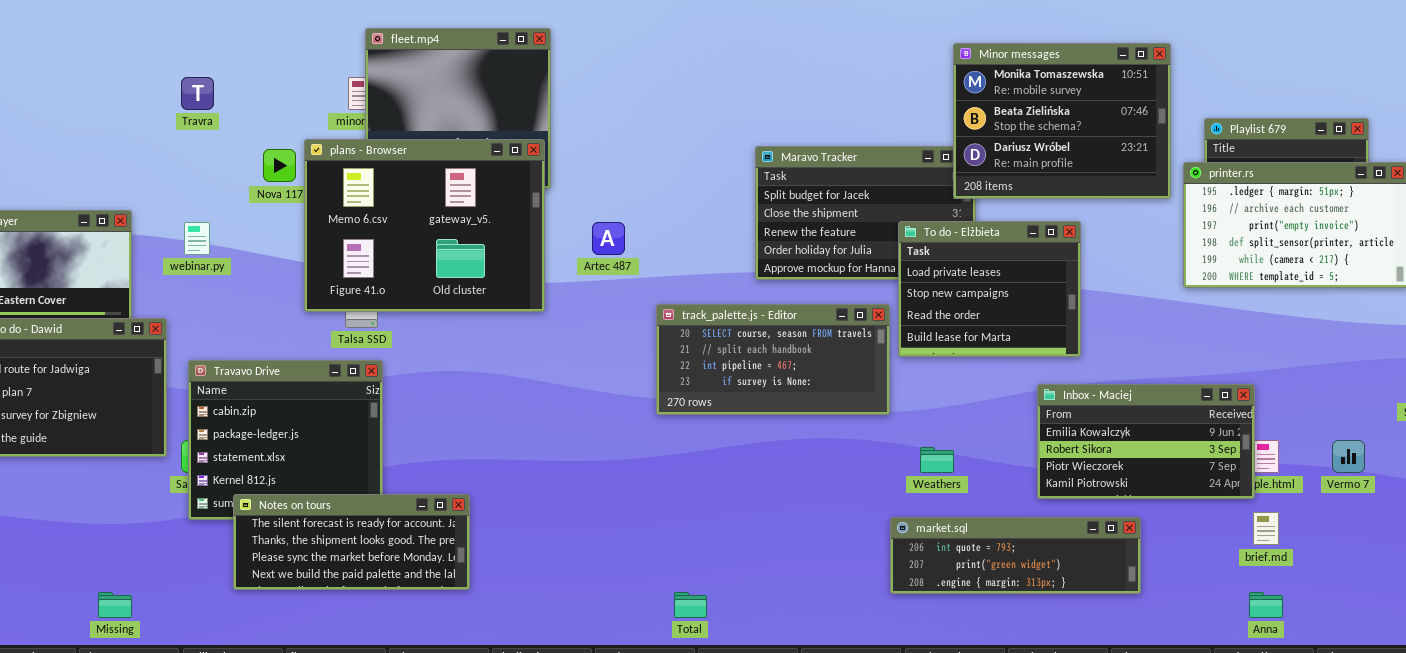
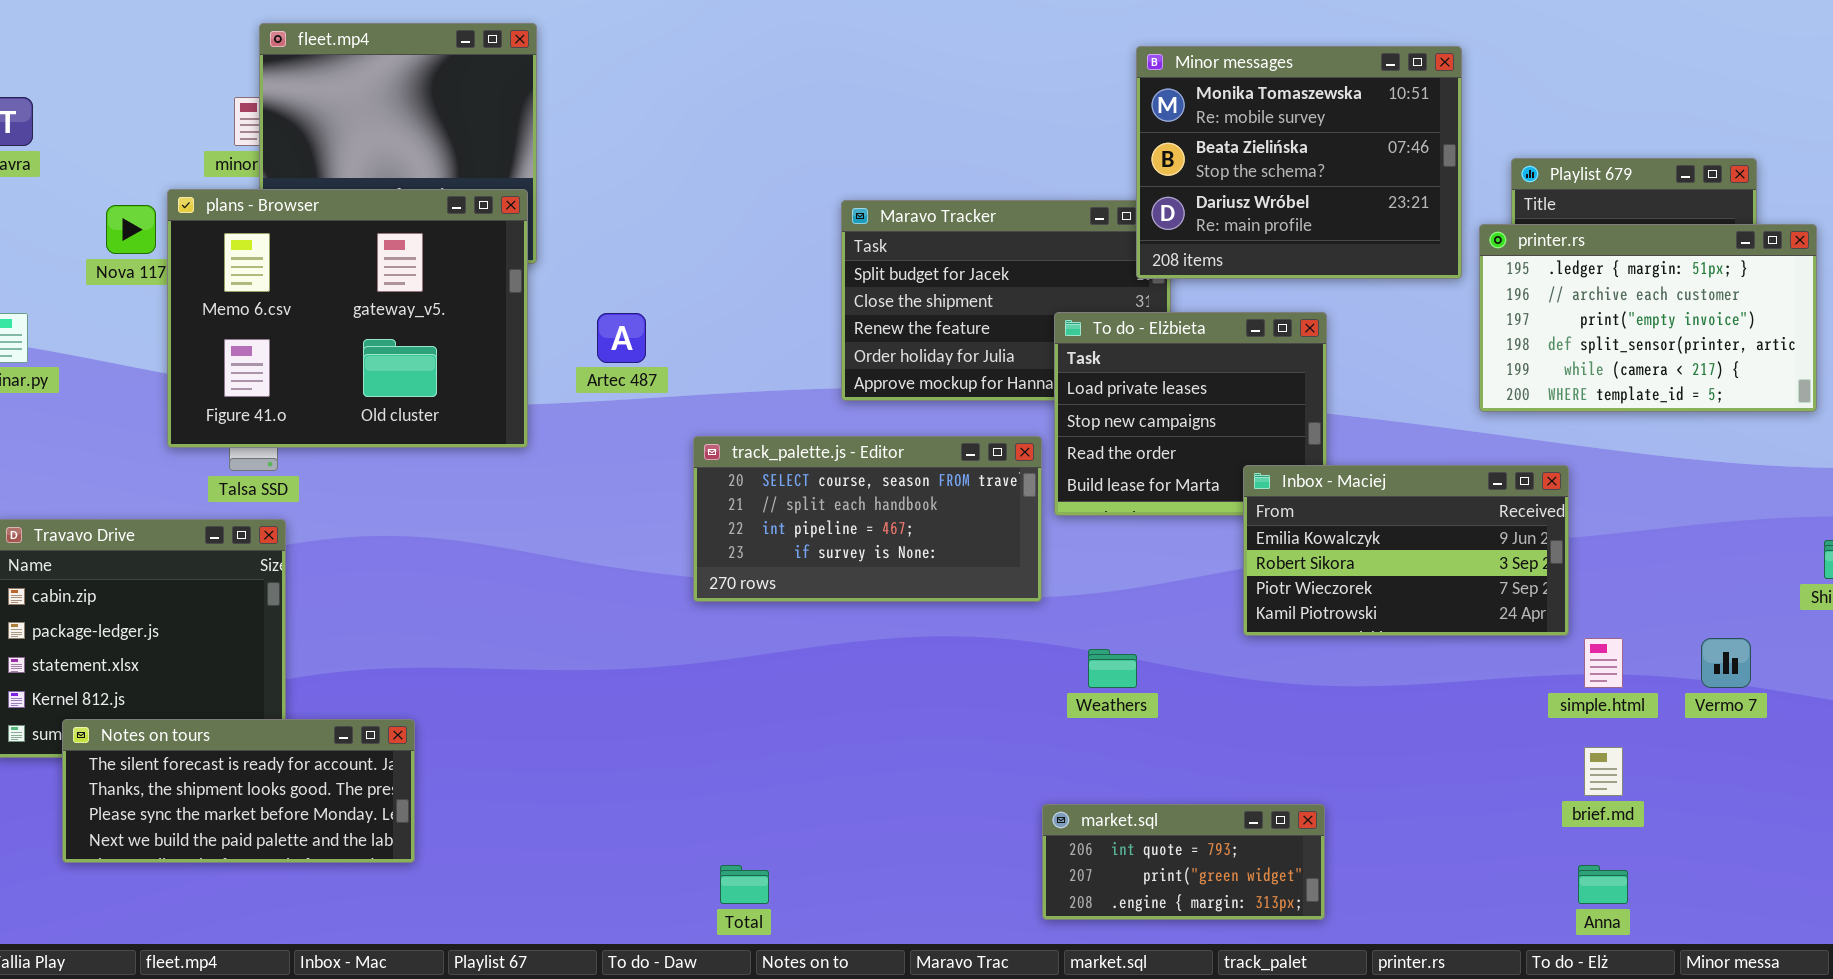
Inbox - Maciej: [1037,384,1255,499] -> [1243,465,1569,636], moved
market.sql: [890,517,1141,594] -> [1042,804,1325,920], moved, resized

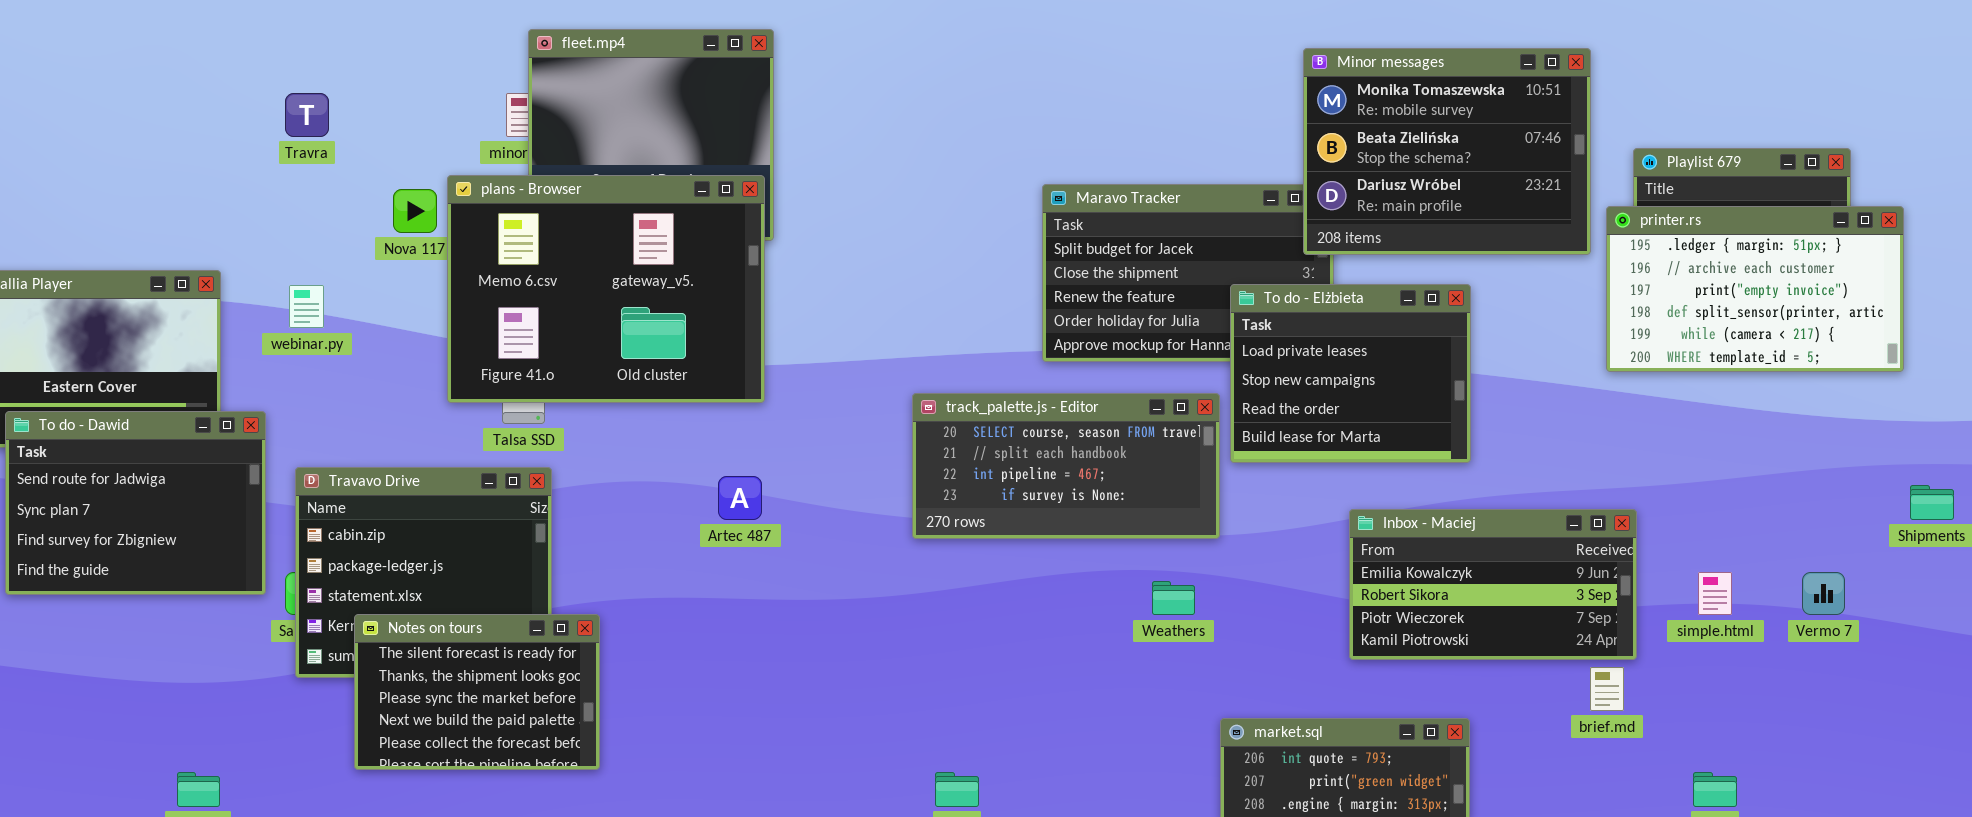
Artec 487: [597,313,646,363] -> [718,476,762,520], moved
Inbox - Maciej: [1243,465,1569,636] -> [1349,509,1637,660], moved
Weathers: [1088,649,1137,688] -> [1152,581,1195,615], moved
Notes on tours: [62,719,415,863] -> [354,614,600,770], resized
brief.md: [1584,747,1623,796] -> [1590,667,1624,711], moved

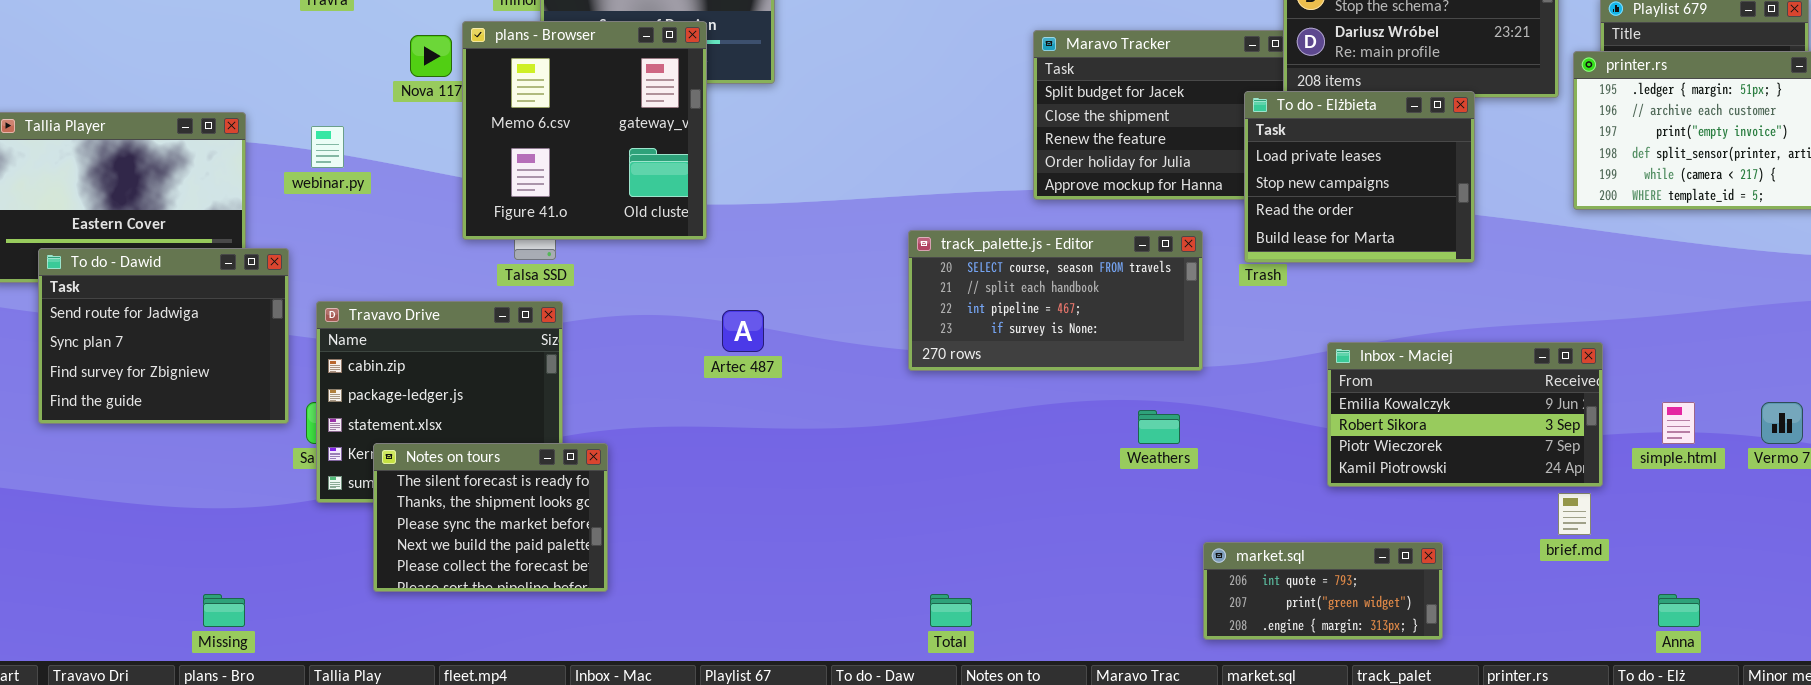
plans - Browser: [447,175,765,403] -> [462,21,707,240], resized
To do - Elżbieta: [1230,284,1471,463] -> [1244,91,1475,263], moved

